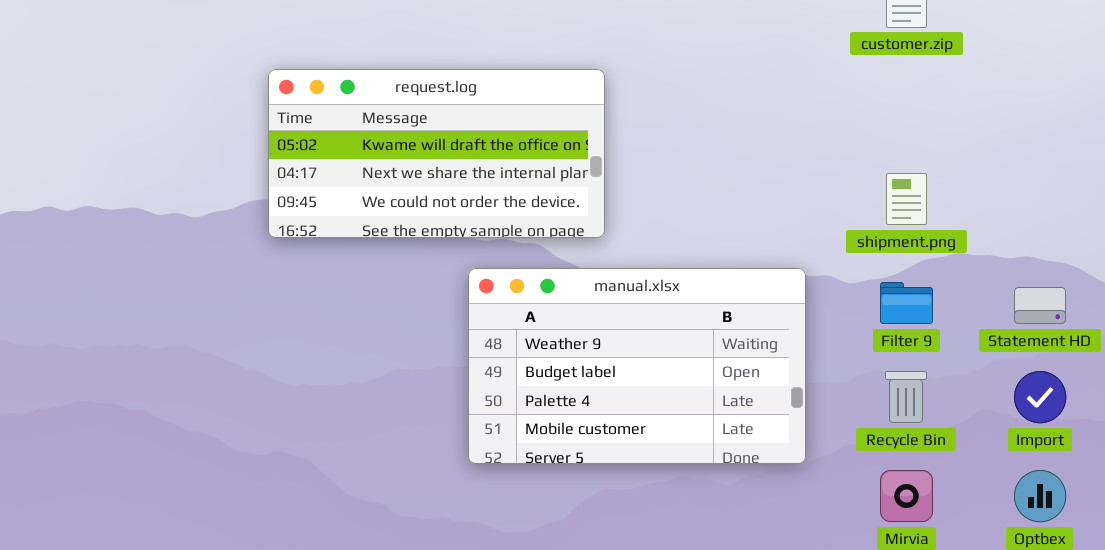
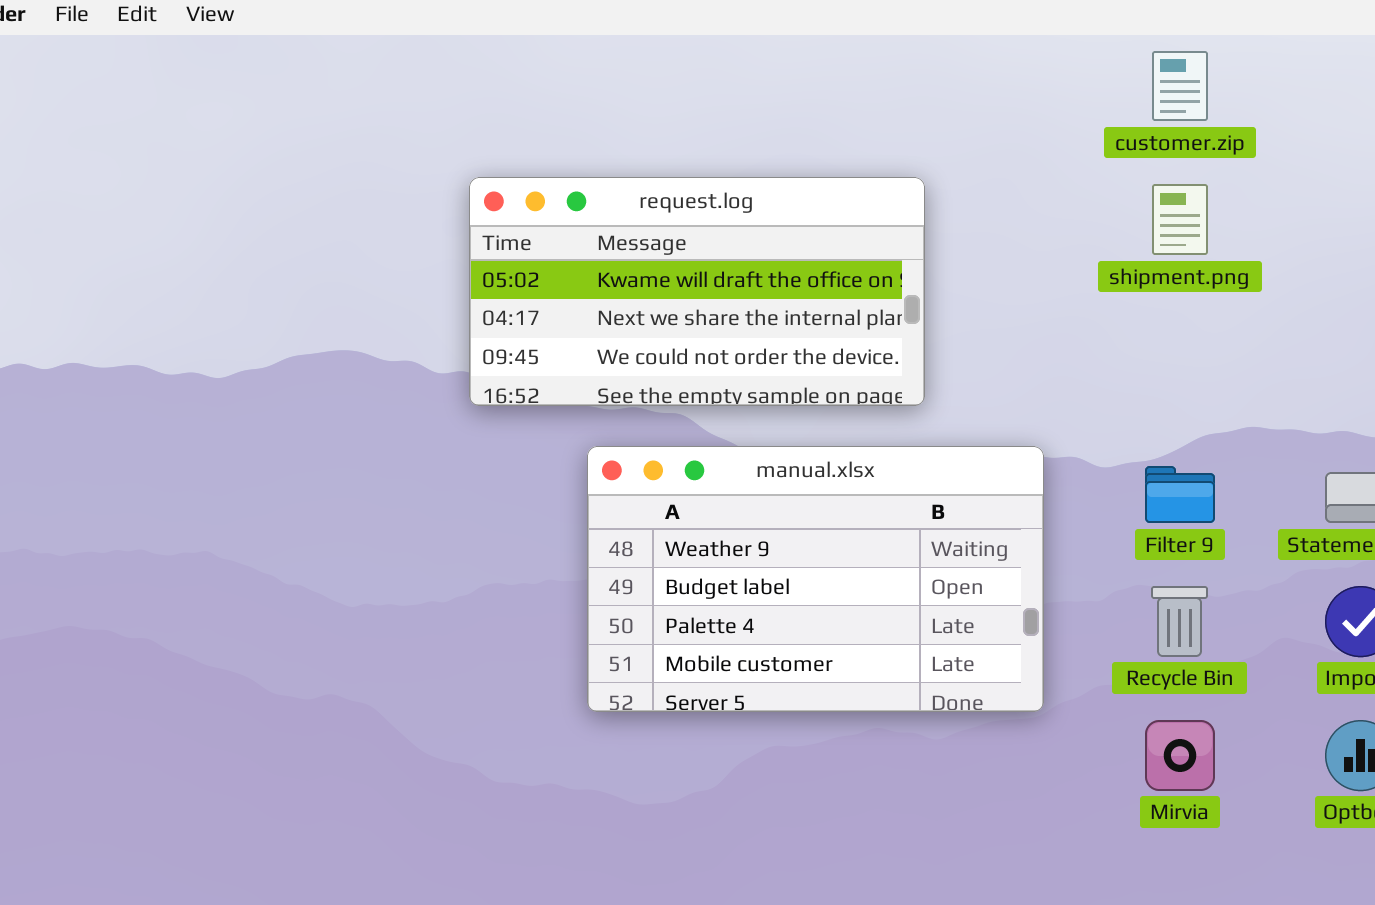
request.log: [268,69,605,238] -> [469,177,925,406], moved
shipment.png: [886,173,927,225] -> [1152,184,1208,255], moved

